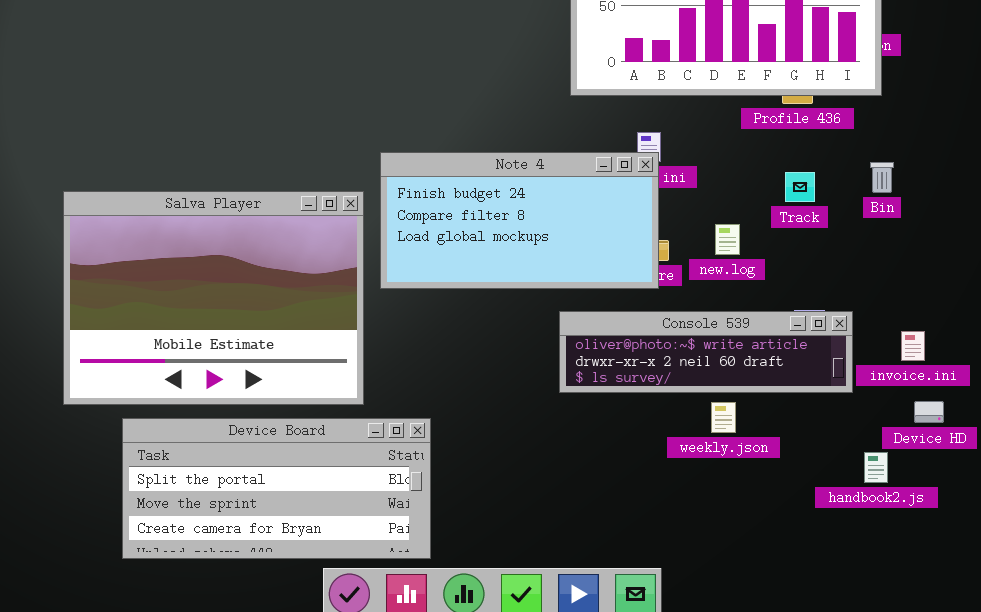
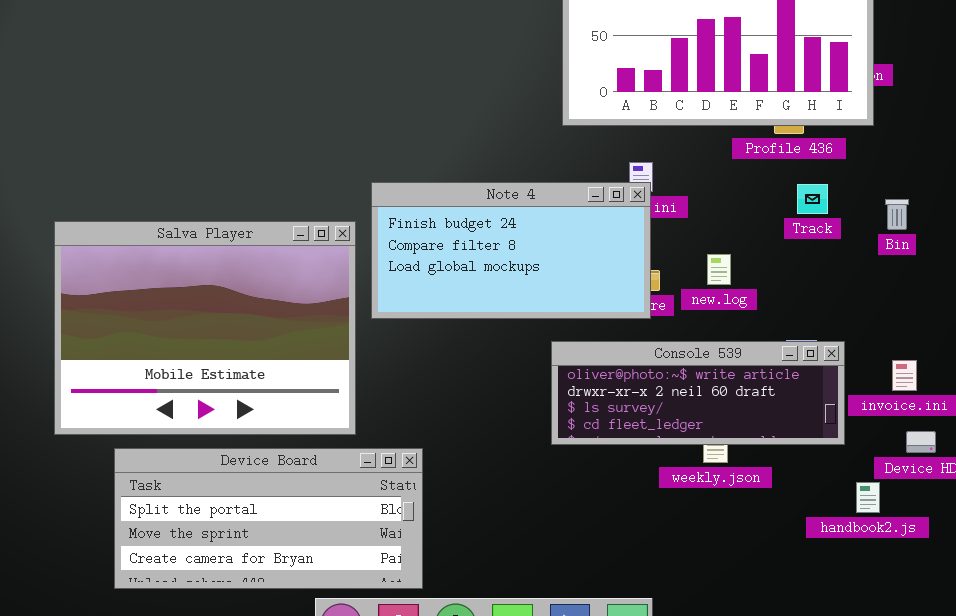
Bin: [870,162,894,193] -> [885,199,909,230], moved
Track: [785,172,815,202] -> [797,184,828,214], moved
Console 539: [559,311,853,393] -> [551,341,845,445], resized

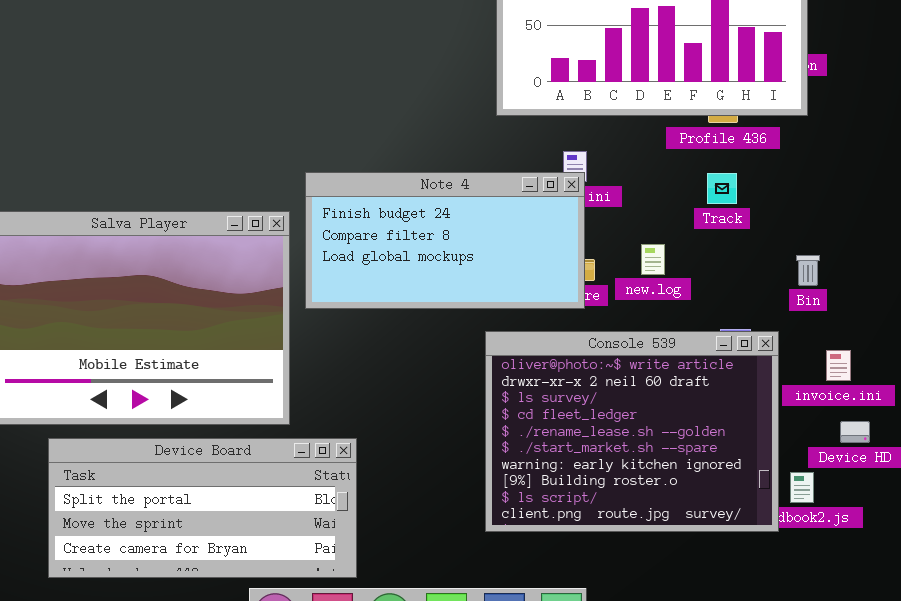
Track: [797,184,828,214] -> [707,173,737,204], moved
Bin: [885,199,909,230] -> [796,255,820,286], moved
Console 539: [551,341,845,445] -> [485,331,779,532], resized

